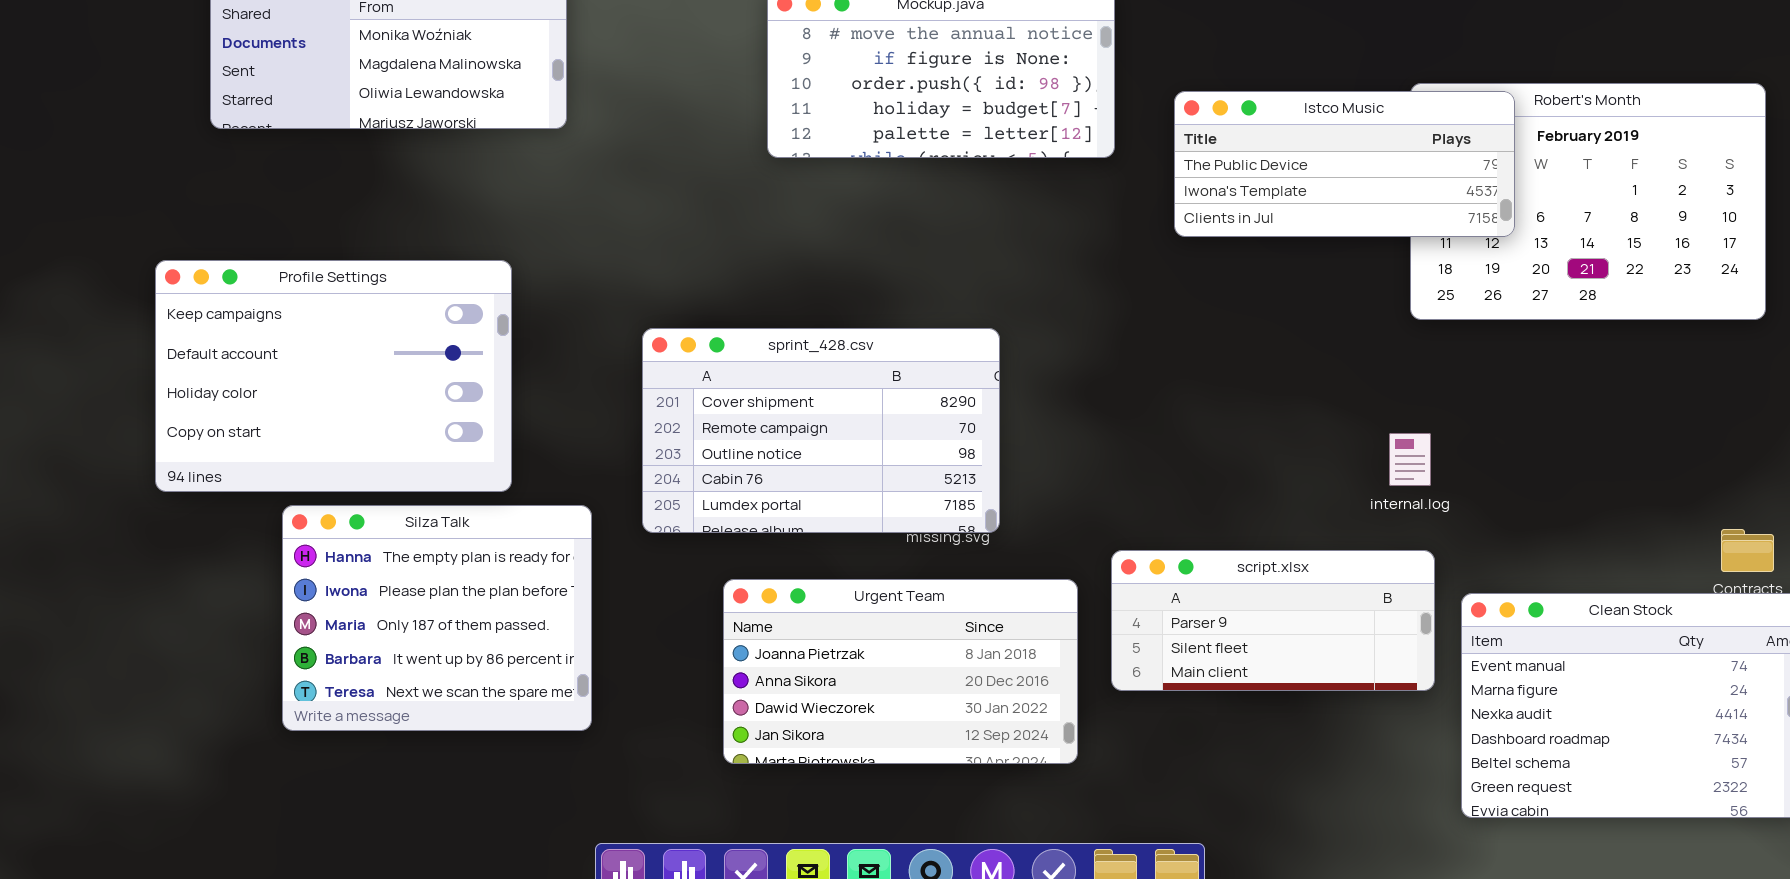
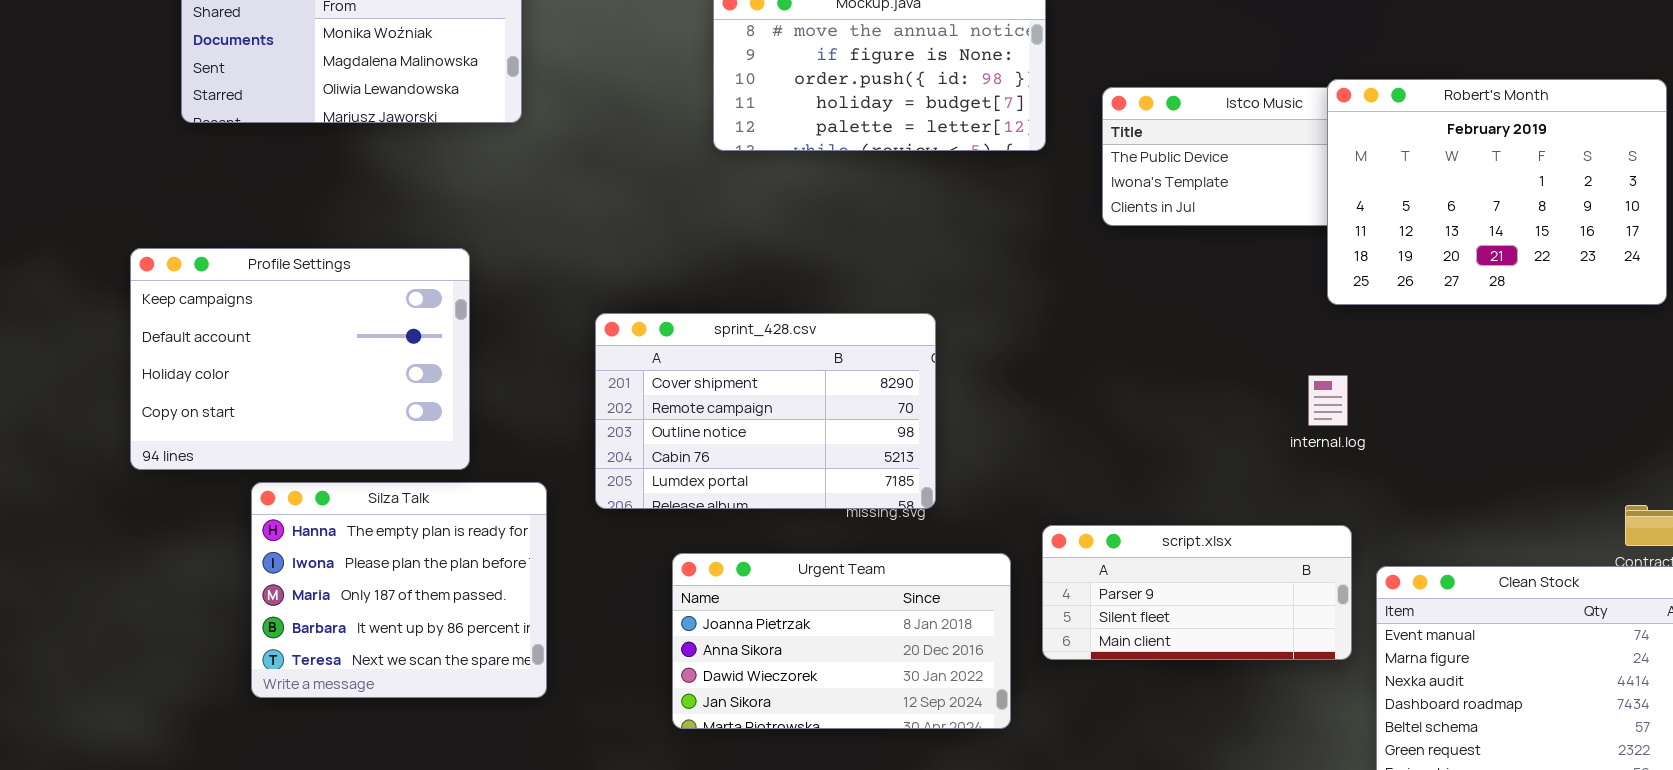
Robert's Month: [1410,83,1766,320] -> [1327,79,1667,305], raised
internal.log: [1389,433,1431,486] -> [1308,375,1348,426], moved

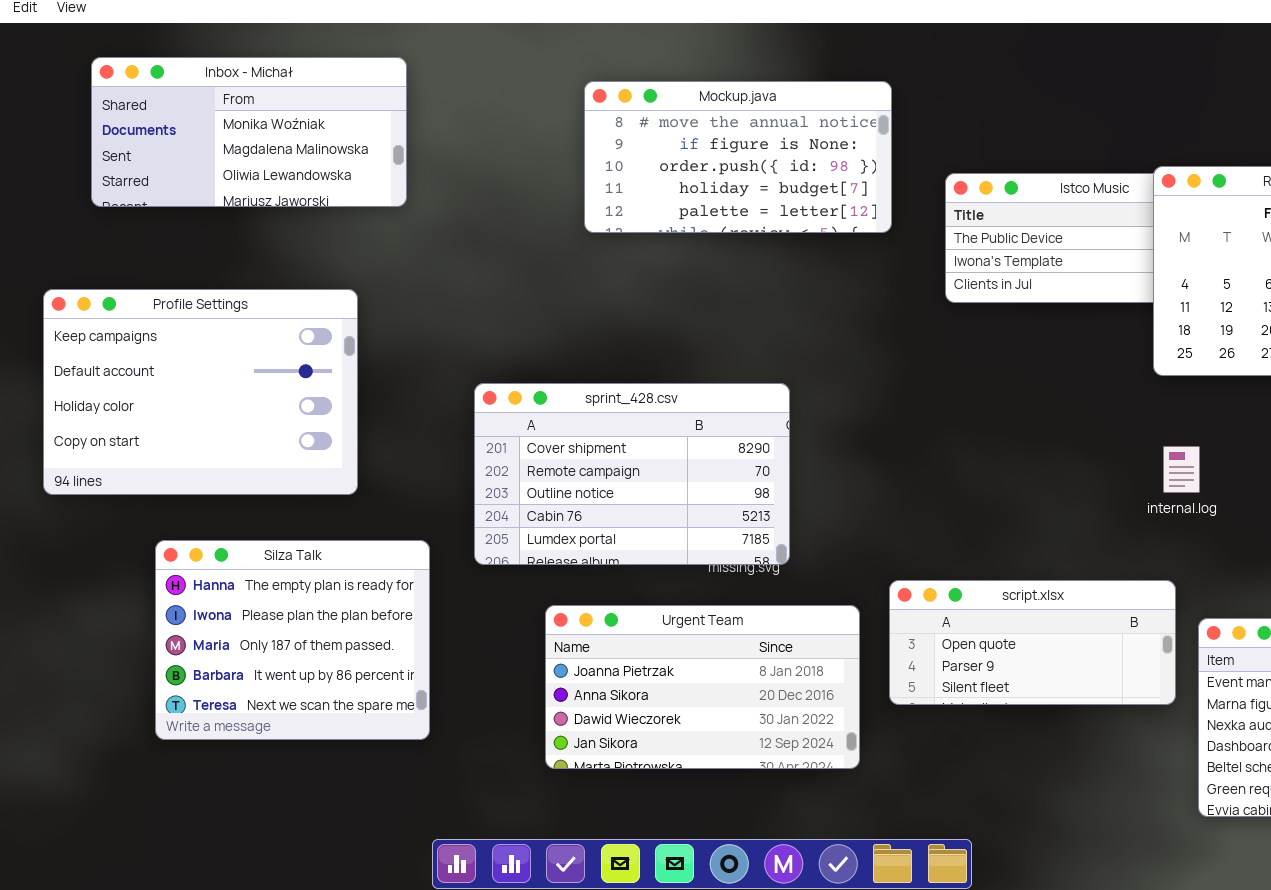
Profile Settings: [130,248,470,470] -> [43,289,358,495], moved
internal.log: [1308,375,1348,426] -> [1163,446,1200,493], moved
script.xlsx: [1042,525,1352,660] -> [889,580,1176,705], scrolled up 1 row

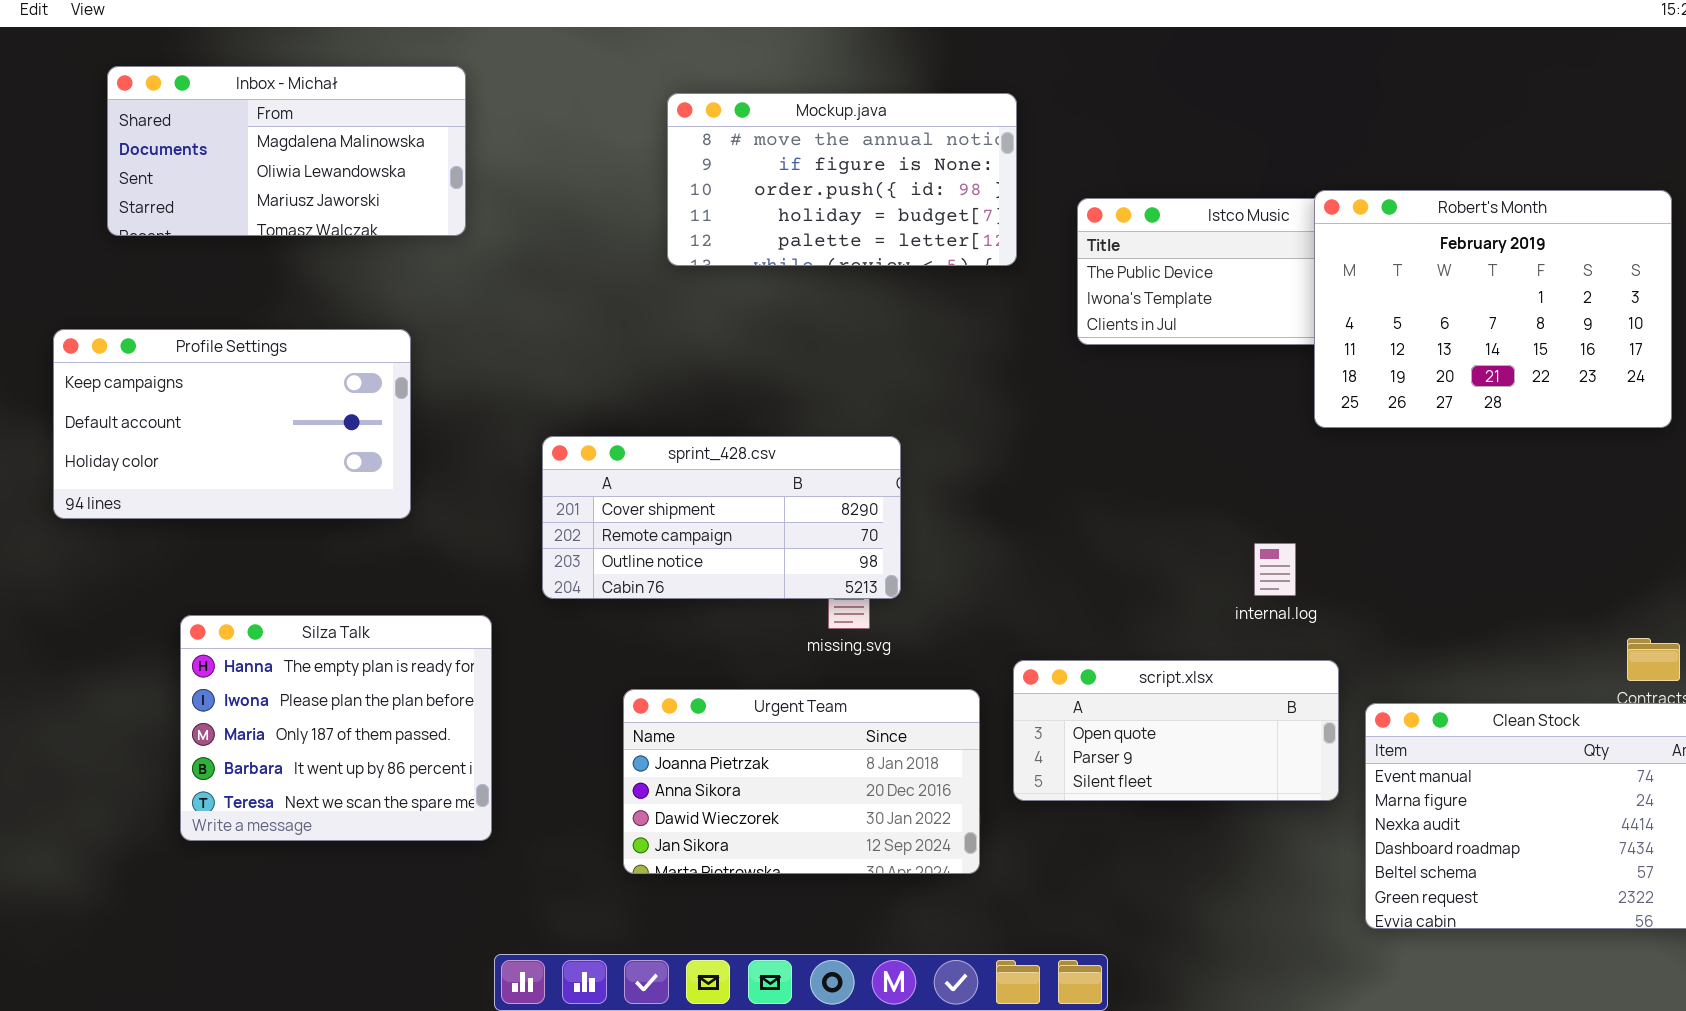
Inbox - Michał: [91,57,407,207] -> [107,66,466,236], scrolled down 1 row
Profile Settings: [43,289,358,495] -> [53,329,411,519], resized
sprint_428.csv: [474,383,790,565] -> [542,436,901,599], resized
internal.log: [1163,446,1200,493] -> [1254,543,1296,596], moved

